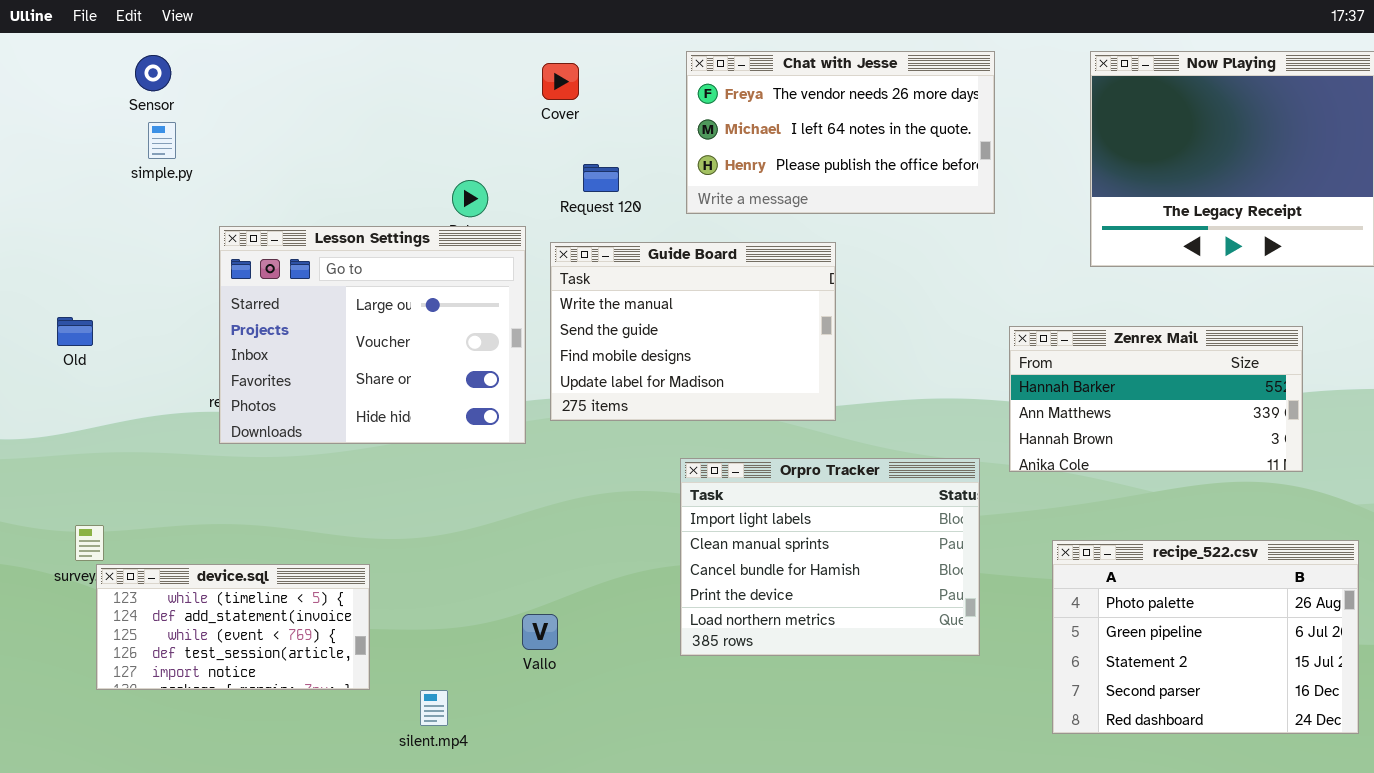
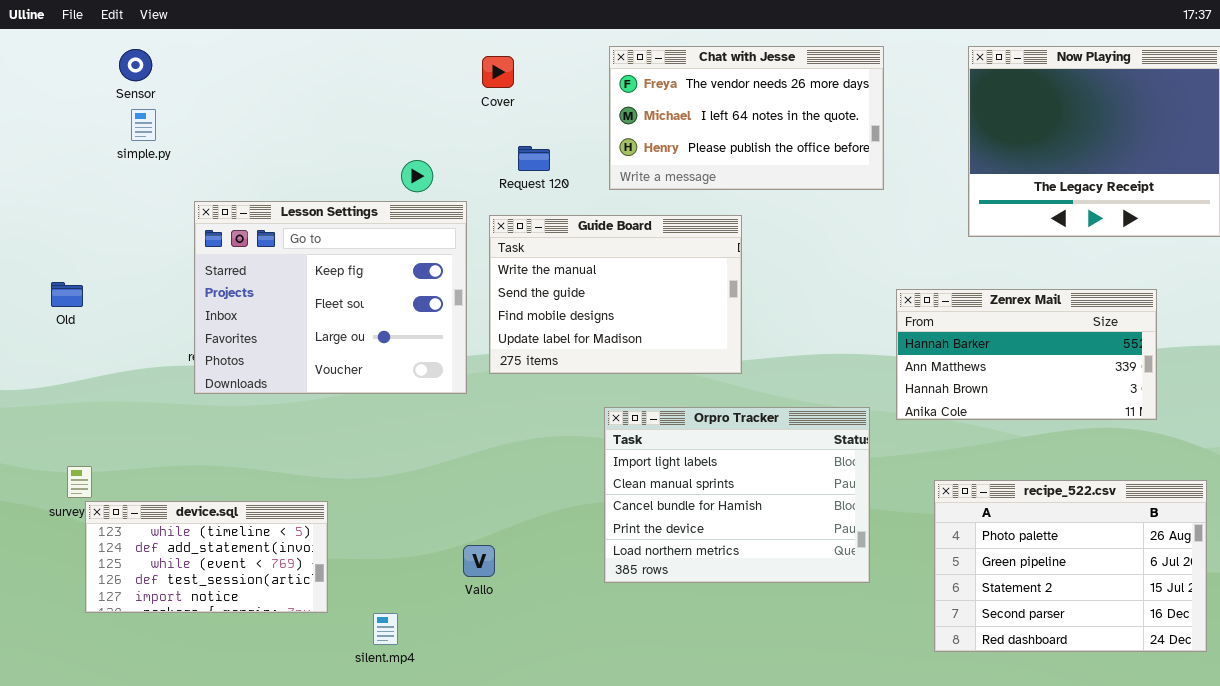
Lesson Settings: [219,226,526,444] -> [194,201,467,394], scrolled up 2 rows

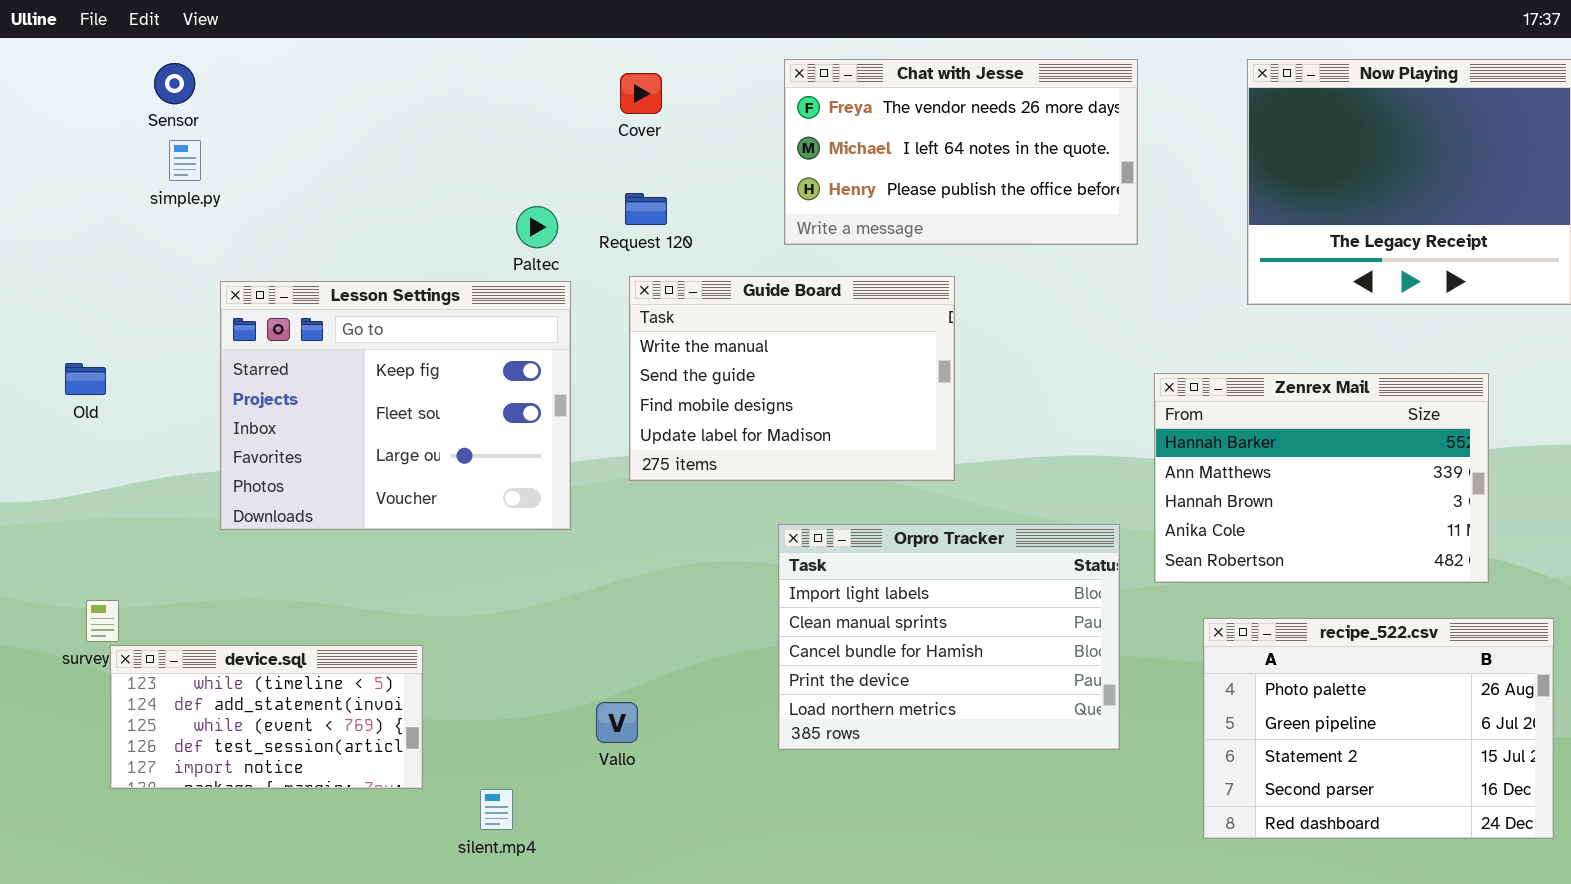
Request 120: [518,146,550,171] -> [625,193,667,225], moved
Lesson Settings: [194,201,467,394] -> [220,281,571,530], moved
Zenrex Mail: [896,289,1157,420] -> [1154,373,1489,583], resized

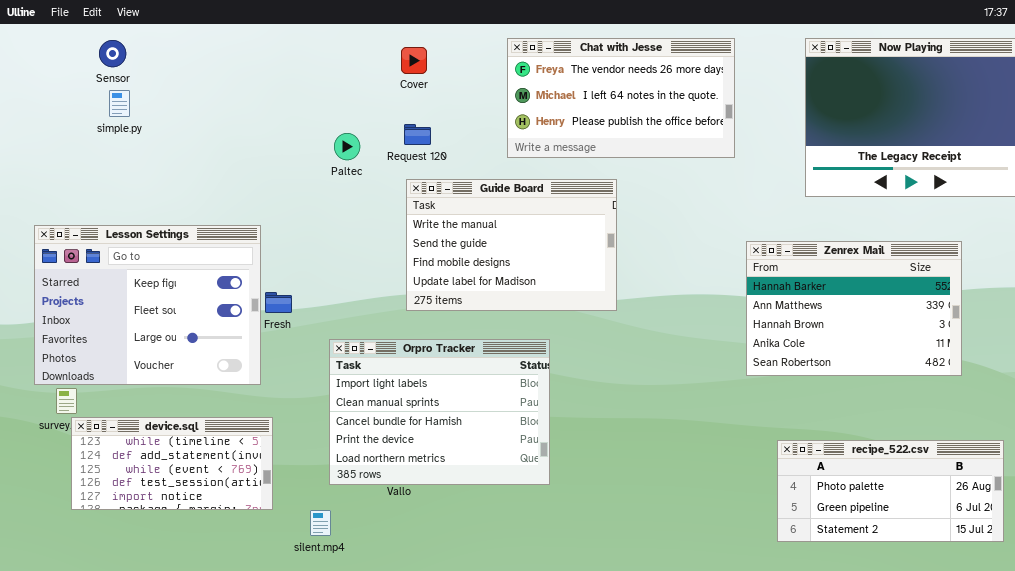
Lesson Settings: [220,281,571,530] -> [34,225,261,385], moved
Orpro Tracker: [778,524,1120,750] -> [329,339,550,485], moved
recipe_522.csv: [1203,618,1554,839] -> [777,440,1004,542], resized

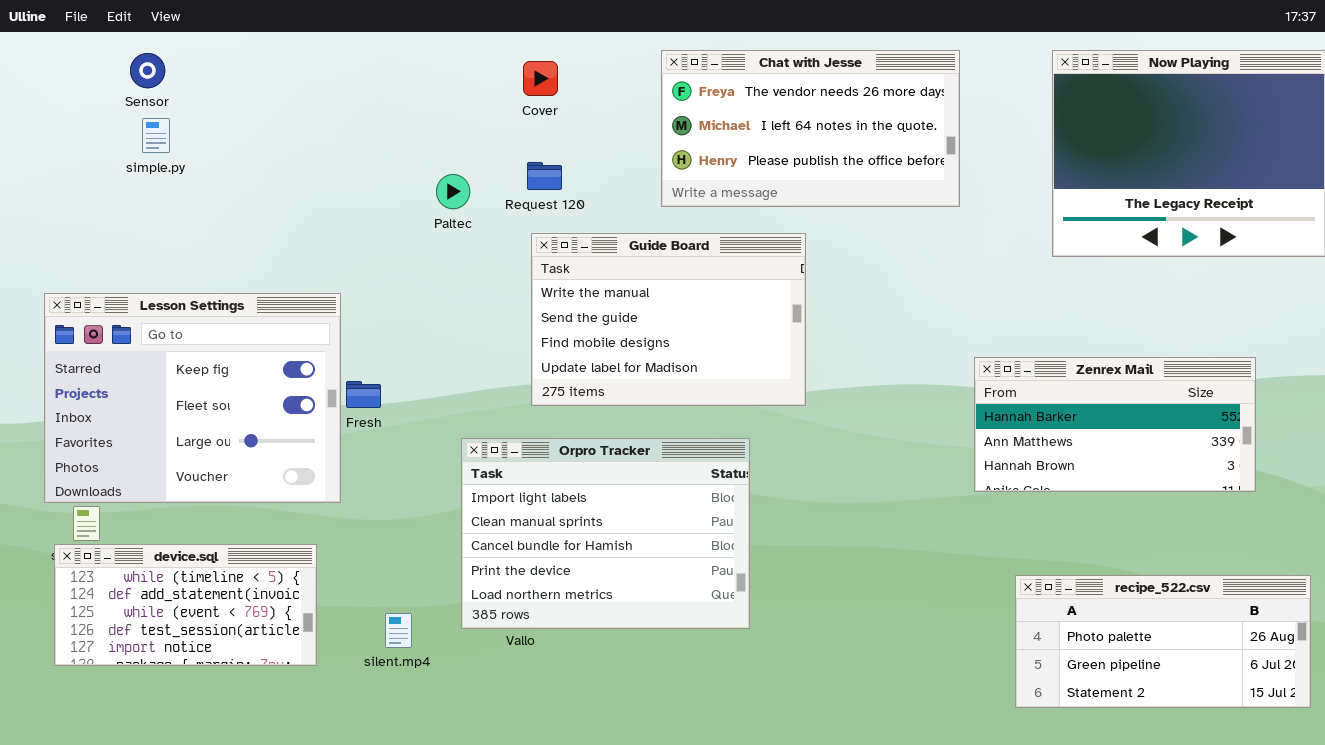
Zenrex Mail: [746,241,962,376] -> [974,357,1256,492], resized
Orpro Tracker: [329,339,550,485] -> [461,438,750,629], moved
device.sql: [71,417,273,510] -> [54,544,317,666], moved
silent.mp4: [310,510,331,536] -> [385,613,412,648], moved

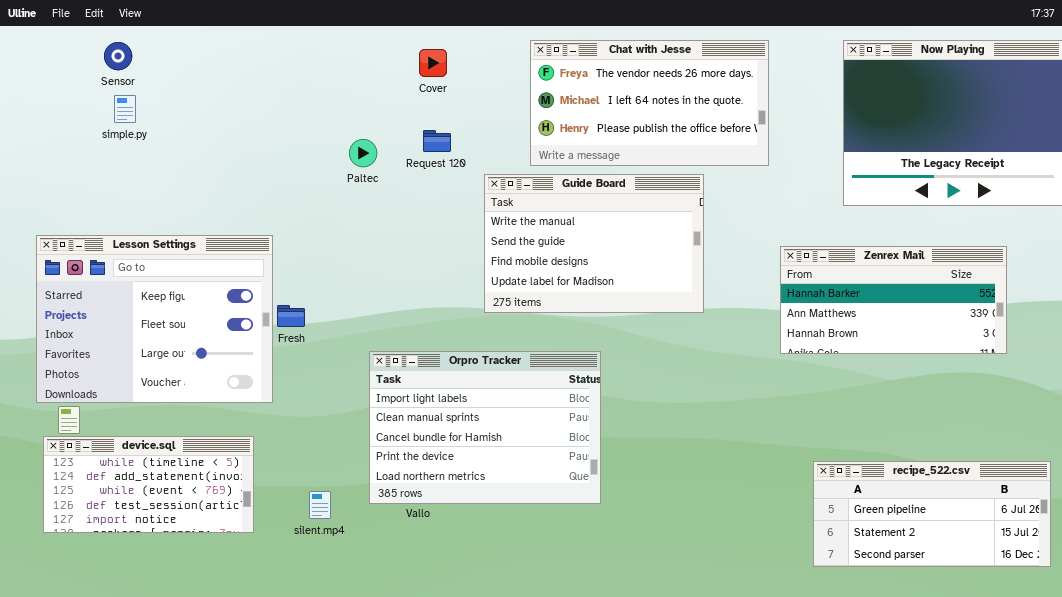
Guide Board: [531,233,806,406] -> [484,174,704,313], moved
Zenrex Mail: [974,357,1256,492] -> [780,246,1007,354], moved
recipe_522.csv: [1015,575,1311,708] -> [813,461,1051,567], scrolled down 1 row

